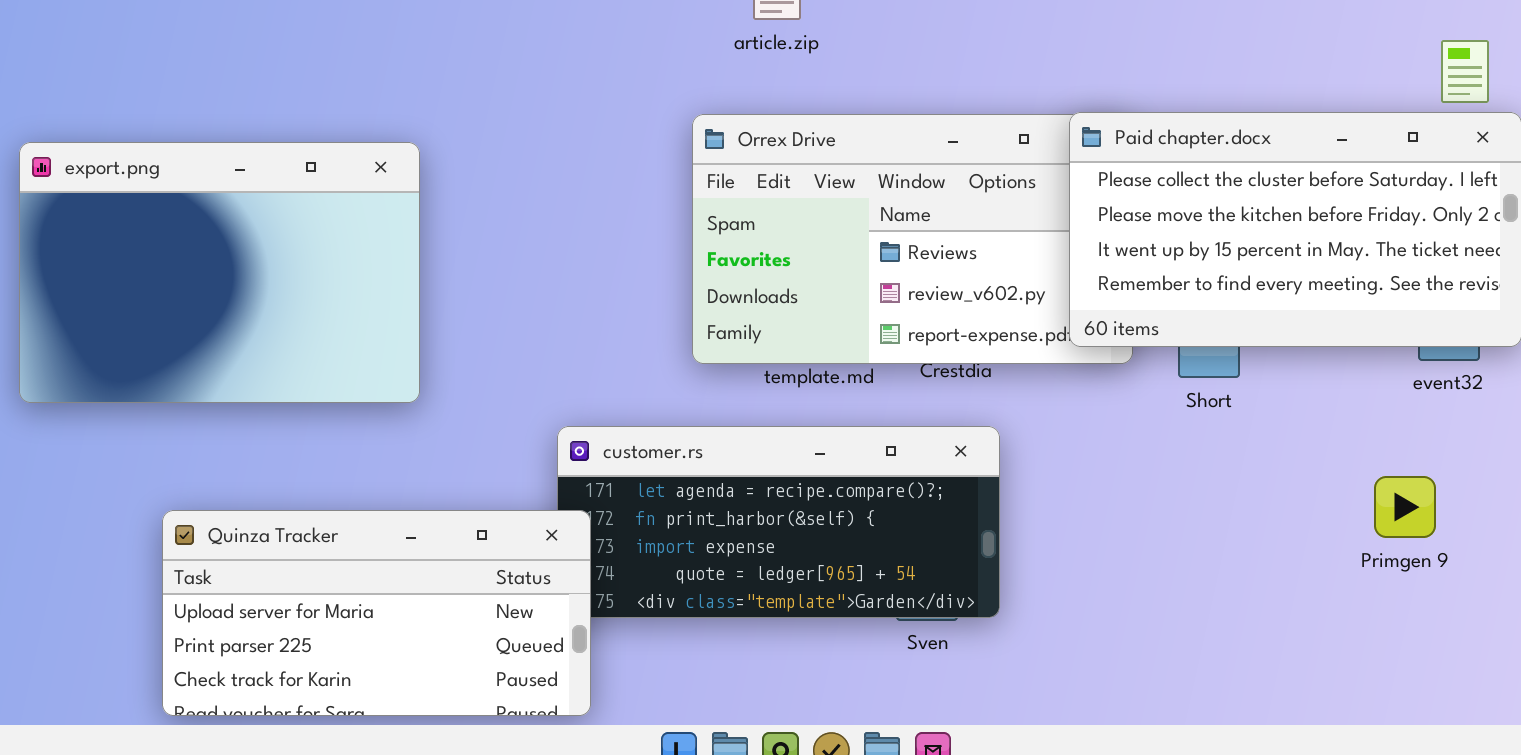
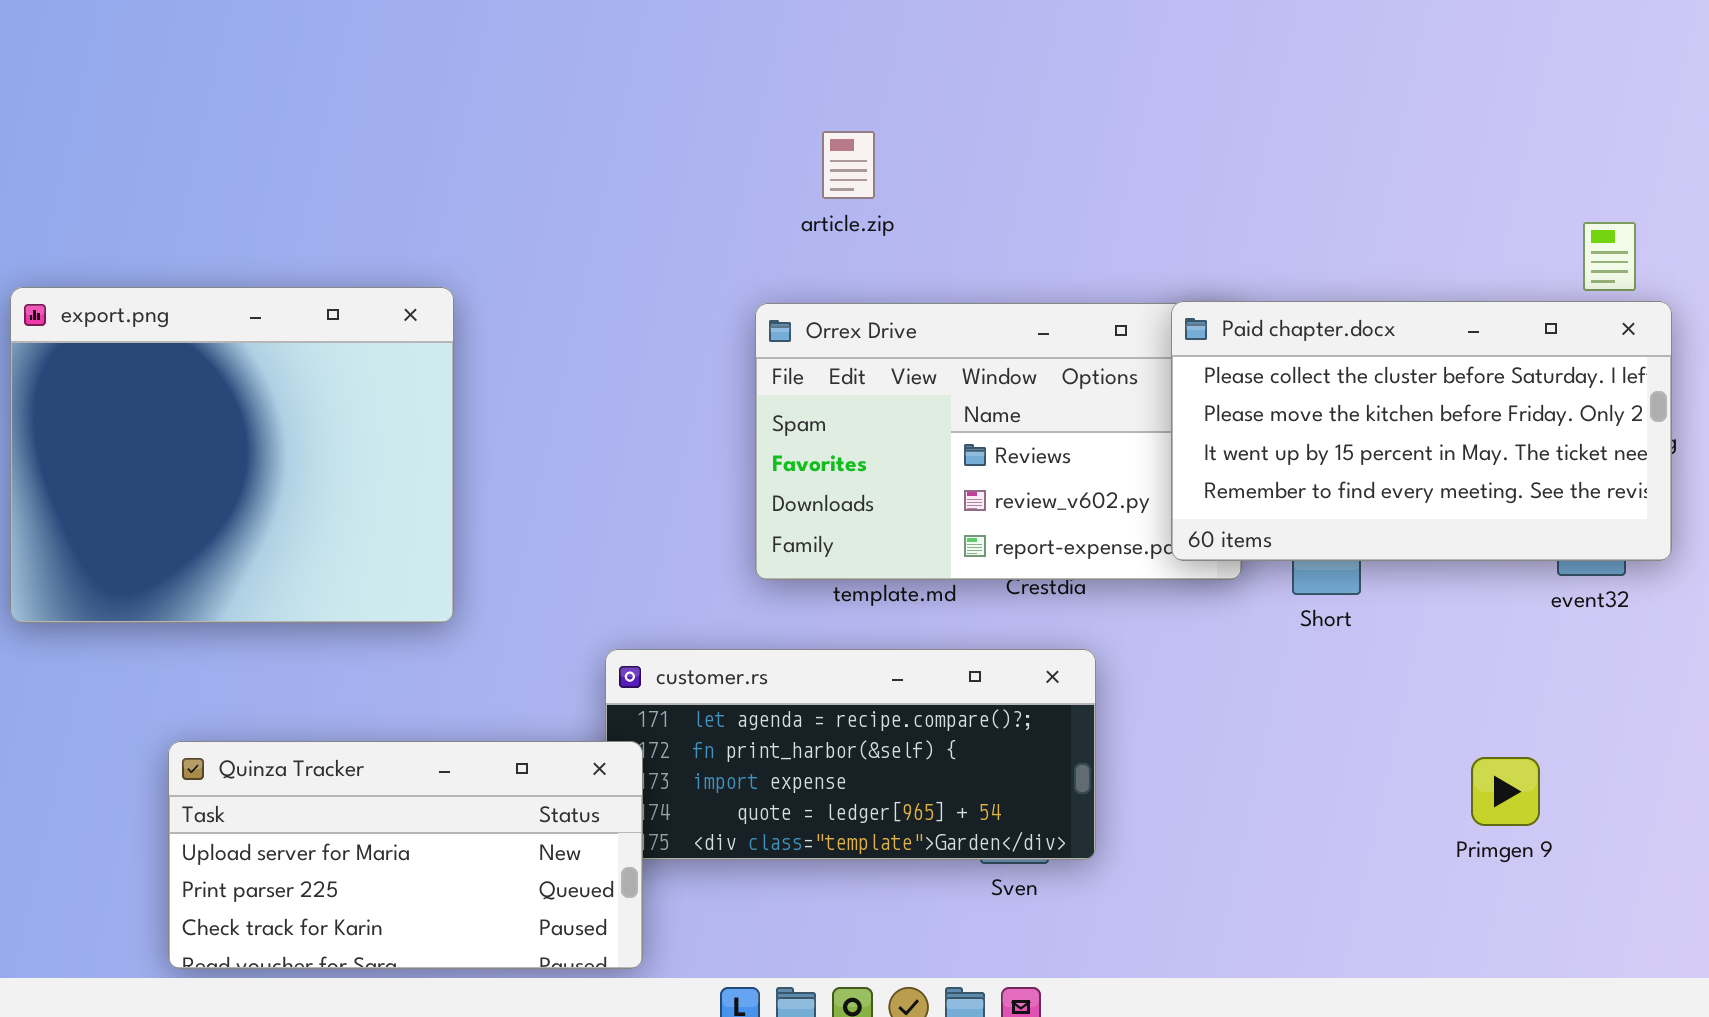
export.png: [19,142,420,403] -> [10,287,454,623], resized
Primgen 9: [1374,476,1436,538] -> [1471,757,1540,826], moved

